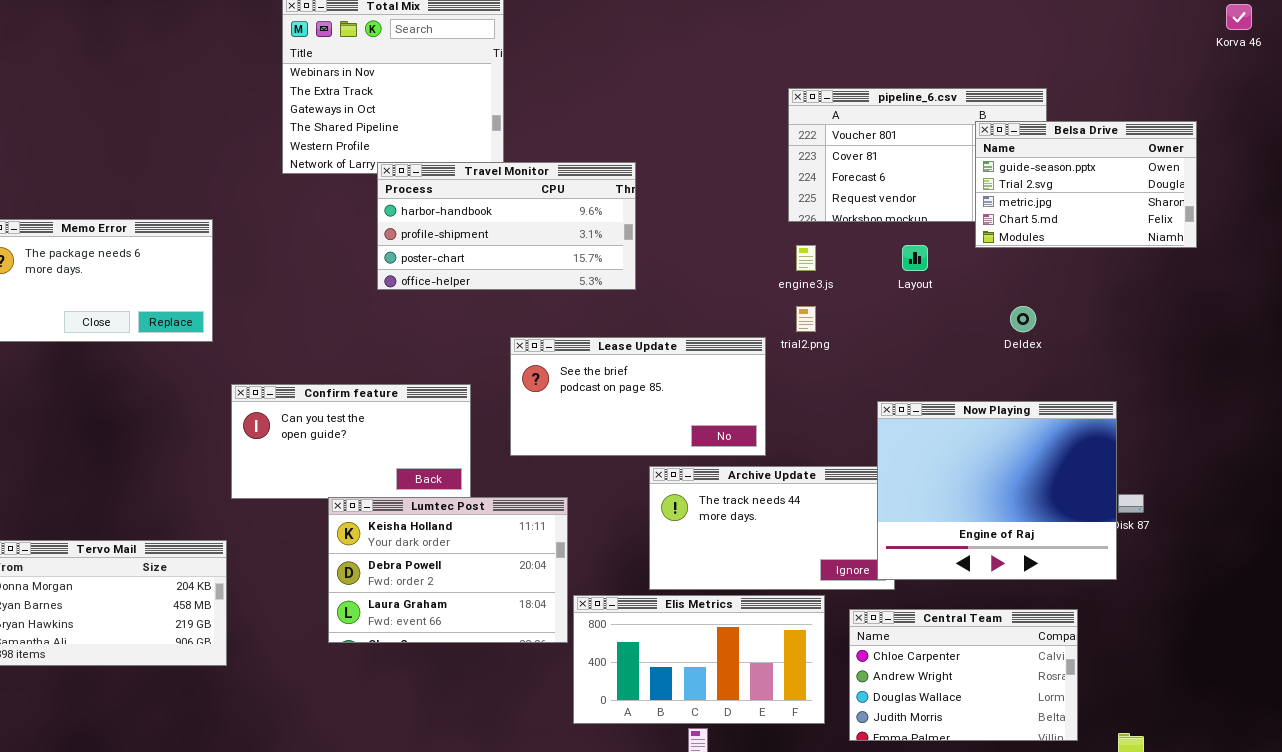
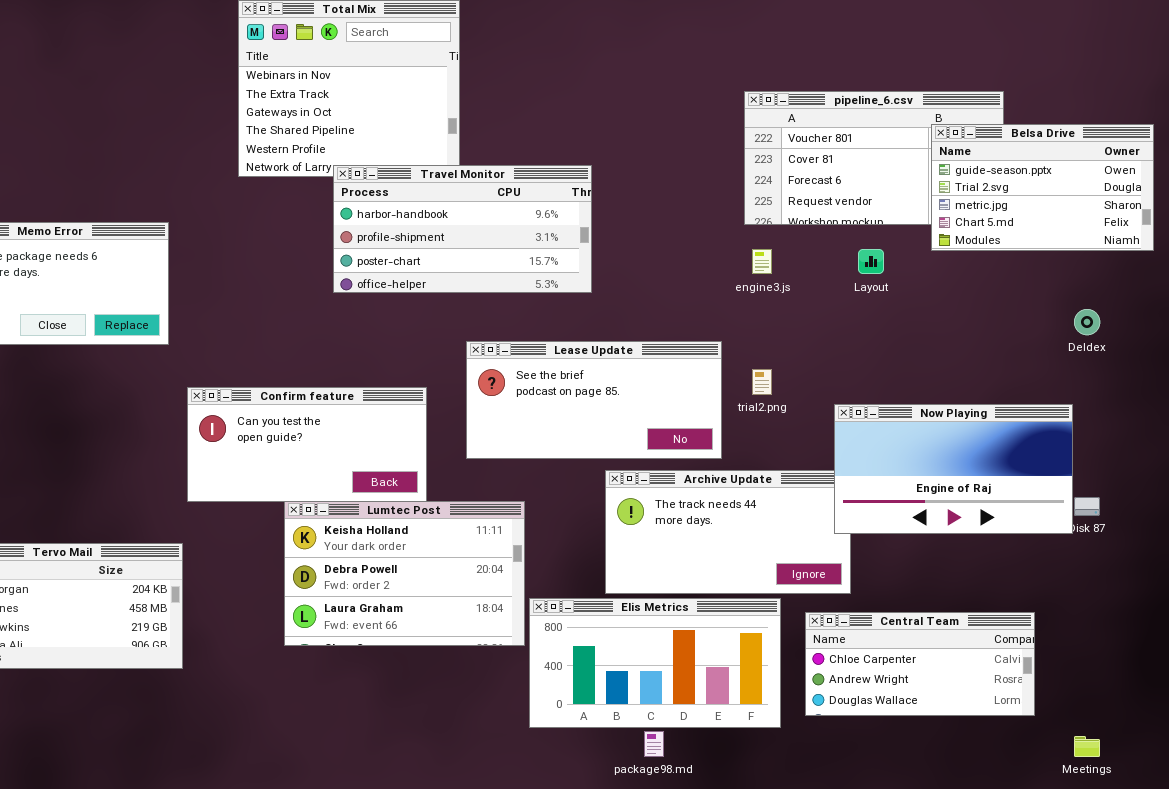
trial2.png: [796,306,816,332] -> [752,369,772,395], moved
Deldex: [1010,306,1036,332] -> [1074,309,1100,335], moved
Now Playing: [877,401,1117,580] -> [834,404,1073,534], resized
Central Team: [849,609,1078,741] -> [805,612,1035,716], resized

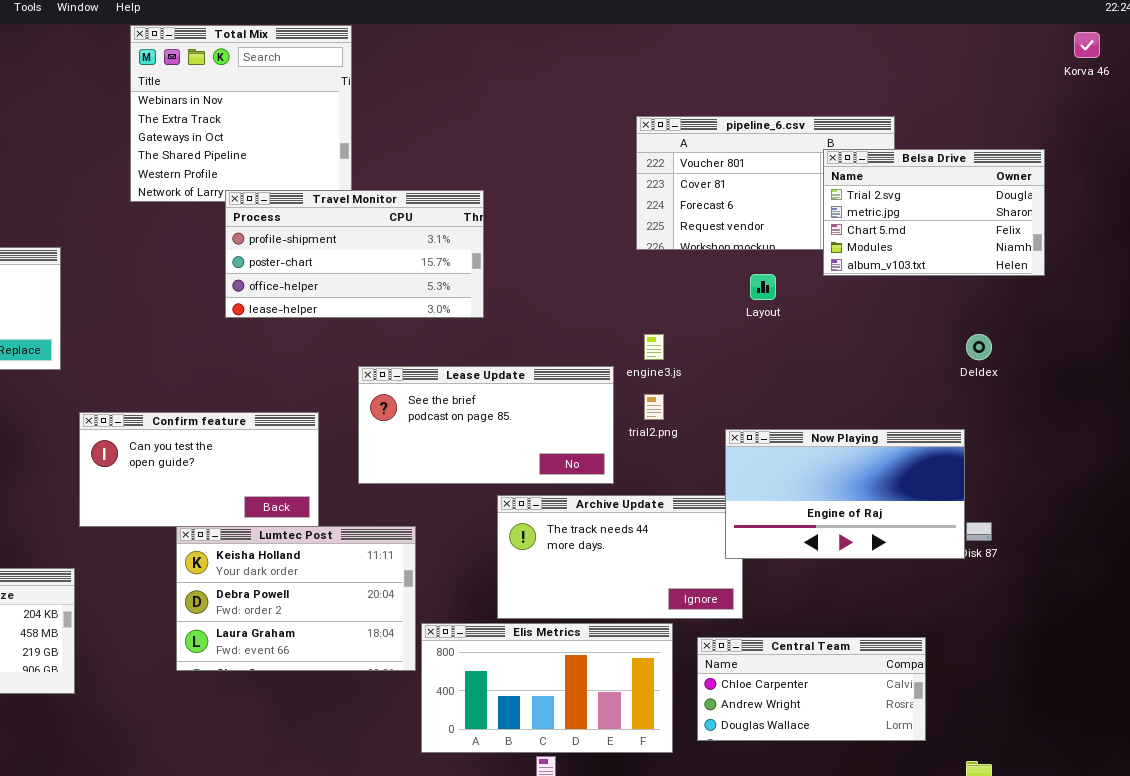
Belsa Drive: [931,124,1154,251] -> [823,149,1045,276], scrolled down 1 row
Travel Monitor: [333,165,592,293] -> [225,190,484,318], scrolled down 1 row
engine3.js: [752,249,772,274] -> [644,334,664,360], moved

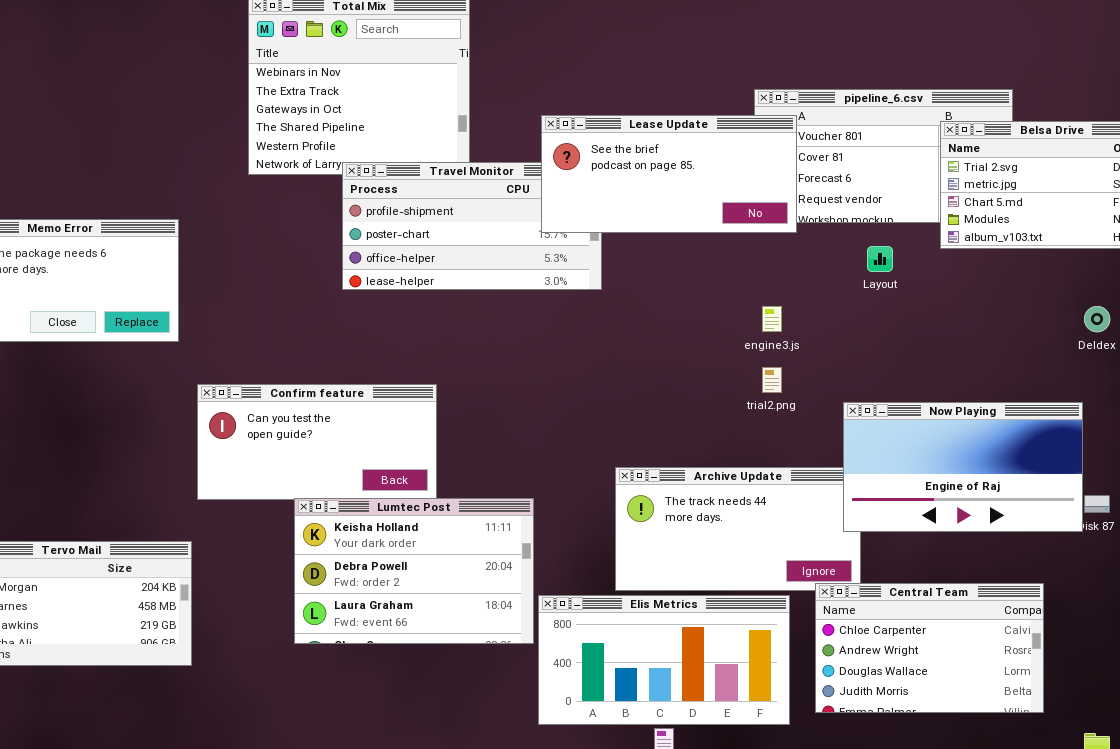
Lease Update: [358,366,614,484] -> [541,115,797,233], moved
Central Team: [697,637,926,741] -> [815,583,1044,713], resized

